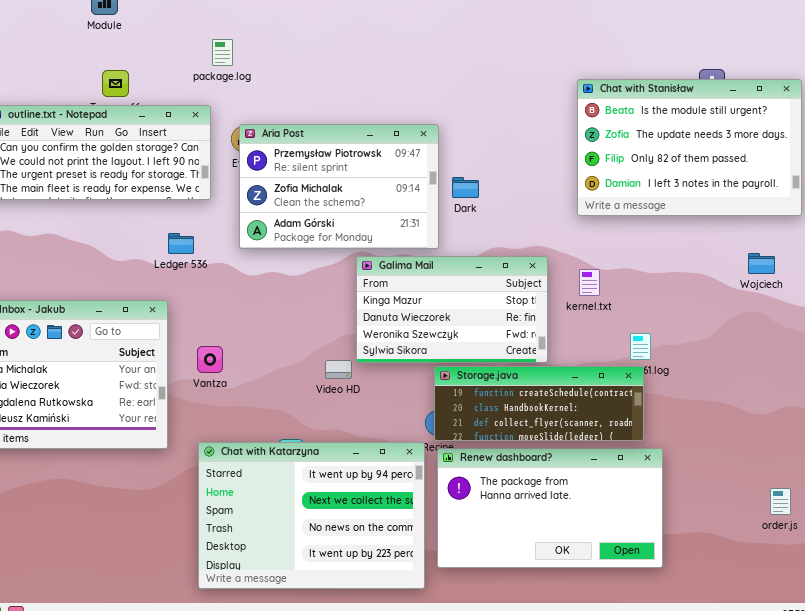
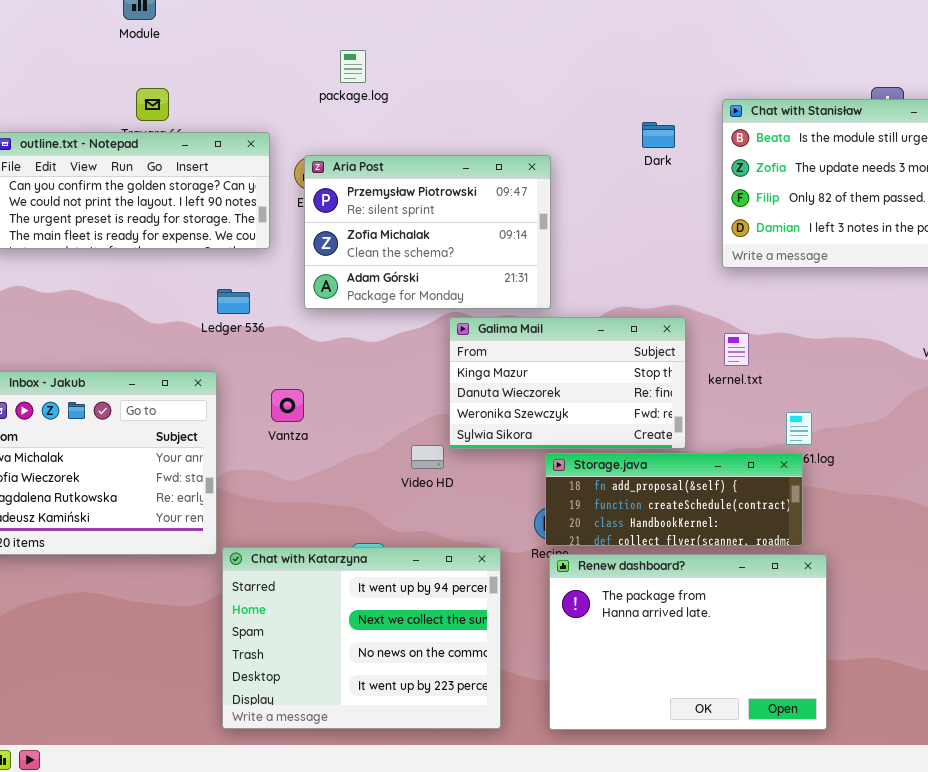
package.log: [212,39,233,66] -> [340,50,366,83], moved
Dark: [452,177,479,198] -> [642,122,675,148], moved
Vantza: [197,346,223,373] -> [271,389,304,422], moved
Storage.java: [434,366,644,441] -> [545,453,803,546], scrolled up 1 row
Chat with Katarzyna: [198,442,425,589] -> [222,547,501,729], moved
Renew dashboard?: [437,448,663,568] -> [549,554,827,730], resized

